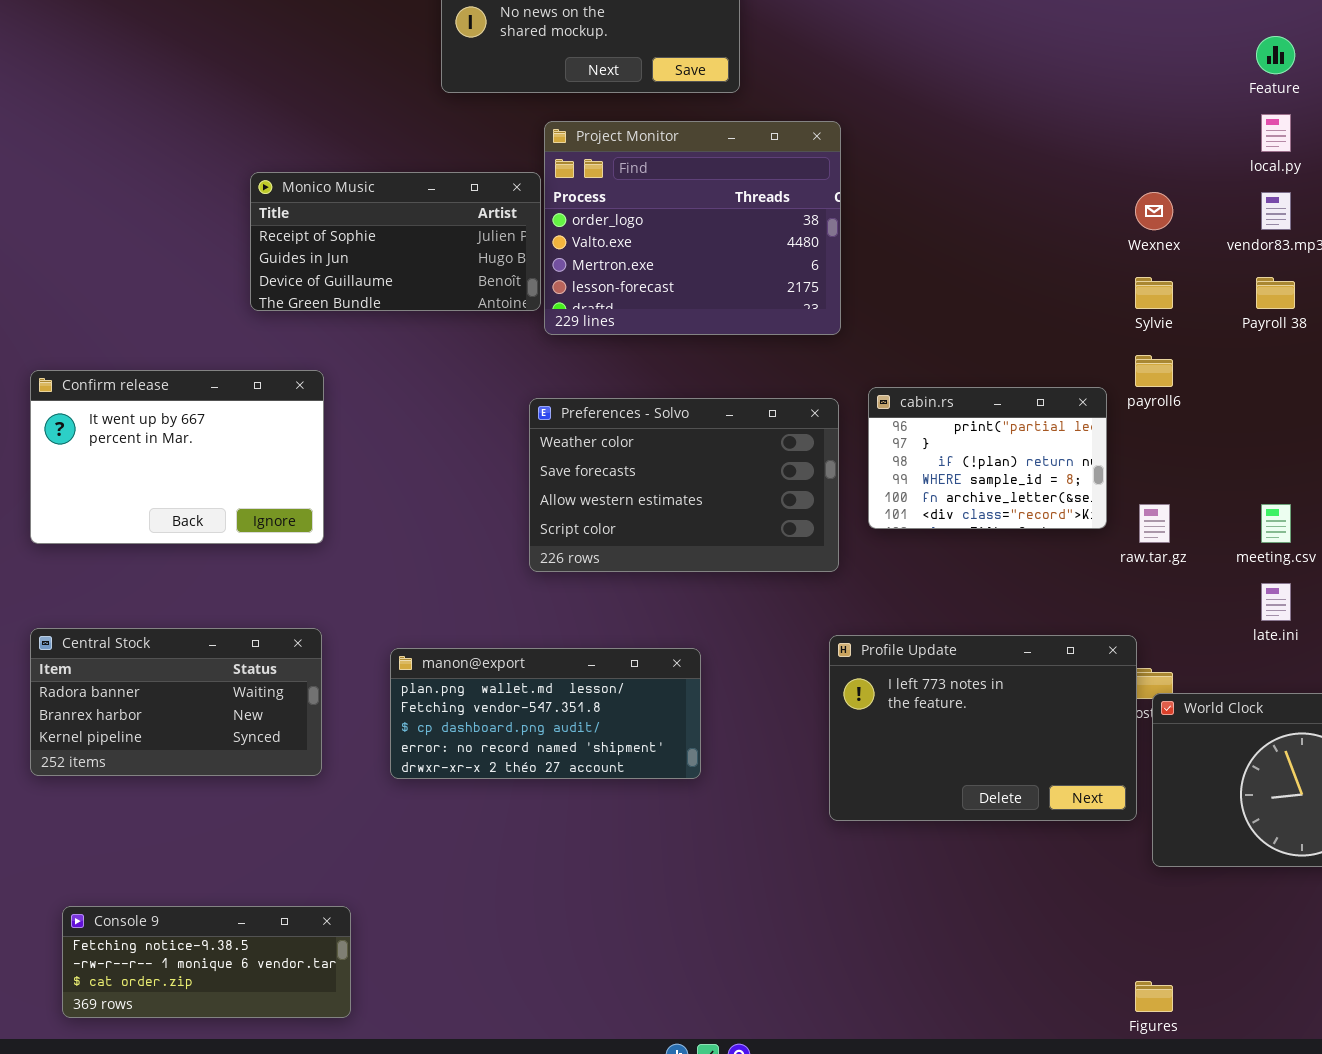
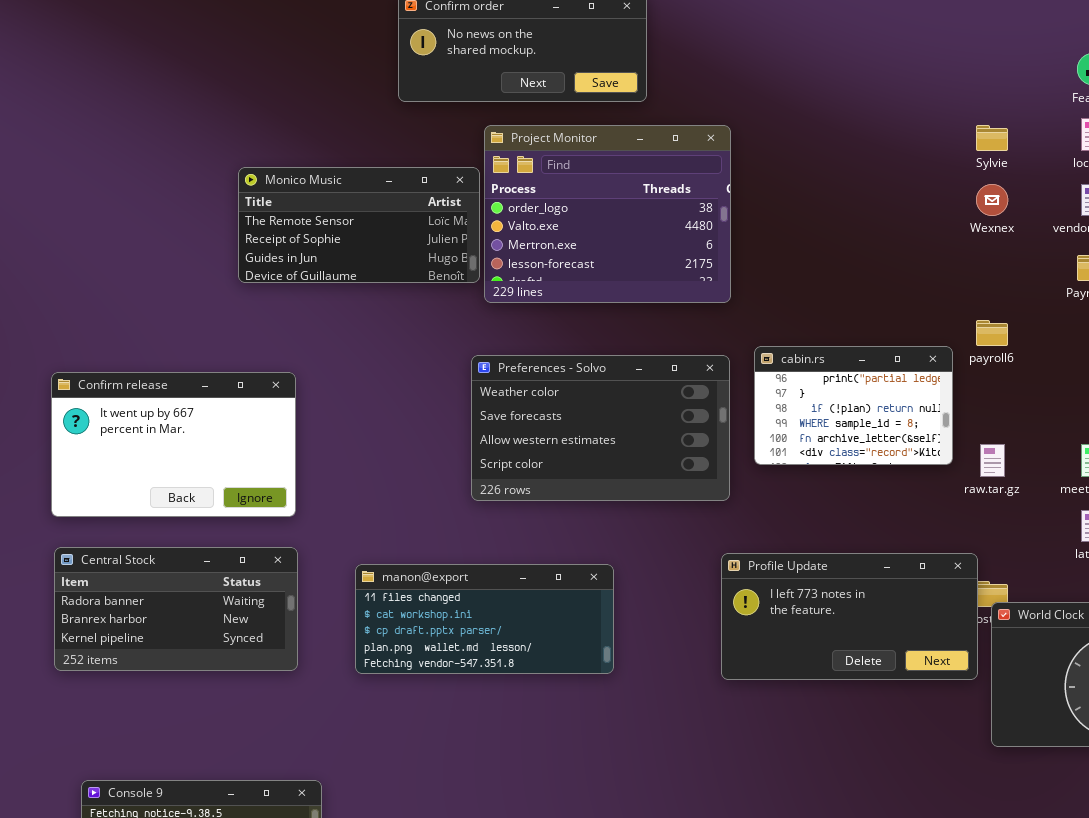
Monico Music: [250,172,541,311] -> [238,167,480,283], scrolled up 1 row
Sylvie: [1135,277,1173,309] -> [976,125,1008,151], moved
Confirm release: [30,370,324,544] -> [51,372,296,517], moved
Profile Update: [829,635,1137,821] -> [721,553,978,680], resized
manon@export: [390,648,701,779] -> [355,564,614,674], scrolled up 3 rows

